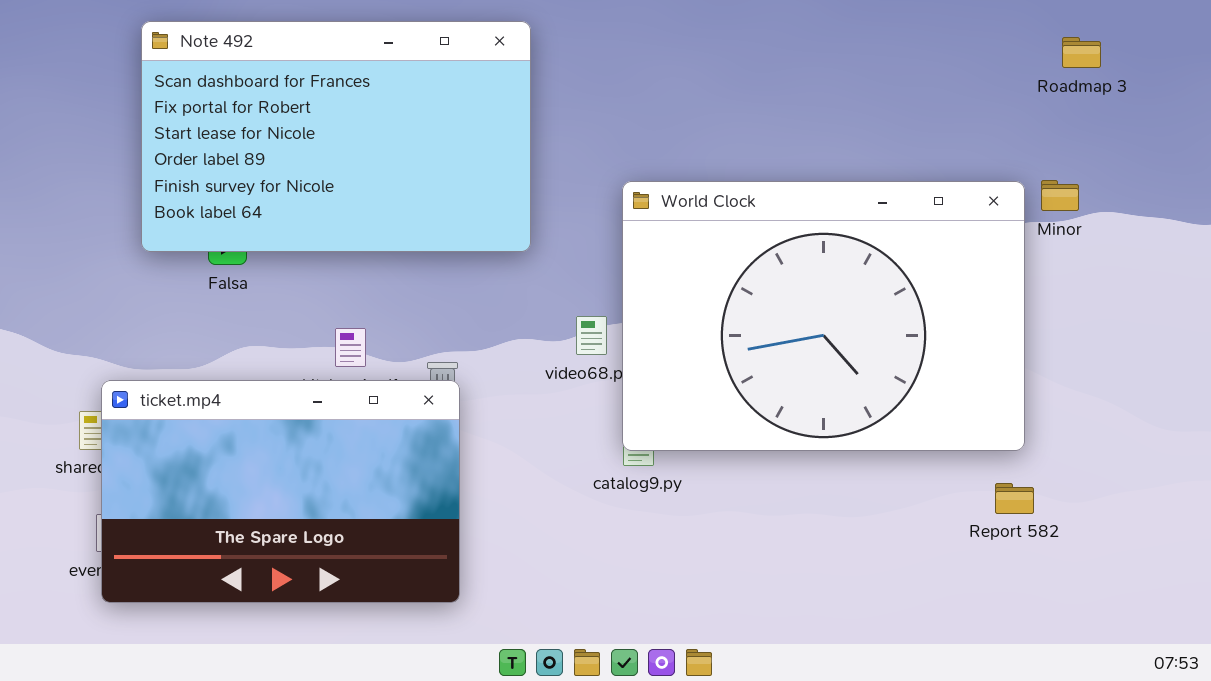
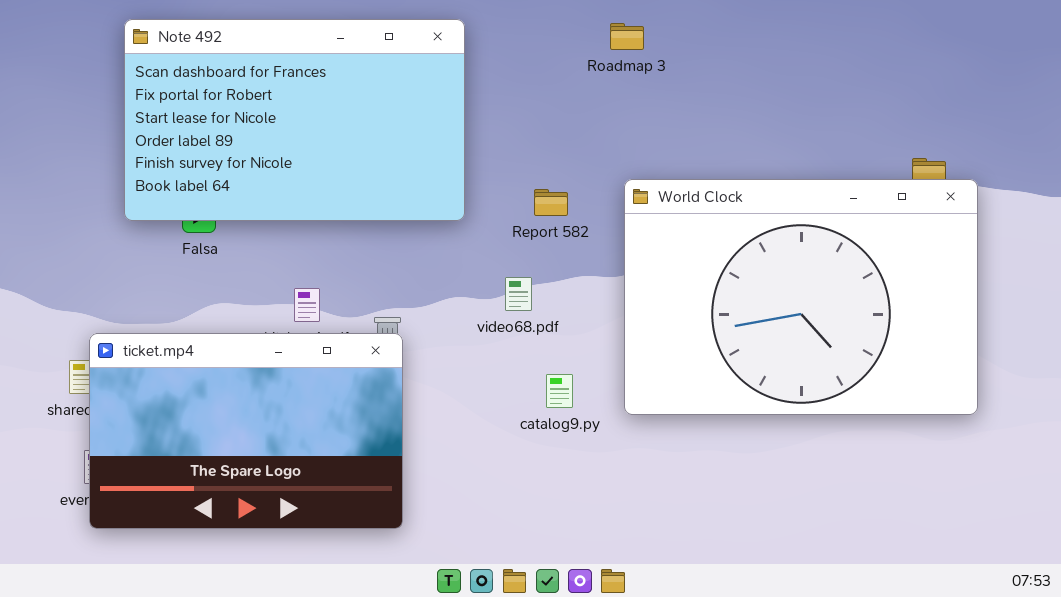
Roadmap 3: [1062,37,1101,68] -> [610,23,644,50], moved
World Clock: [622,181,1025,451] -> [624,179,978,415], moved
Report 582: [995,483,1034,514] -> [534,189,568,216], moved

